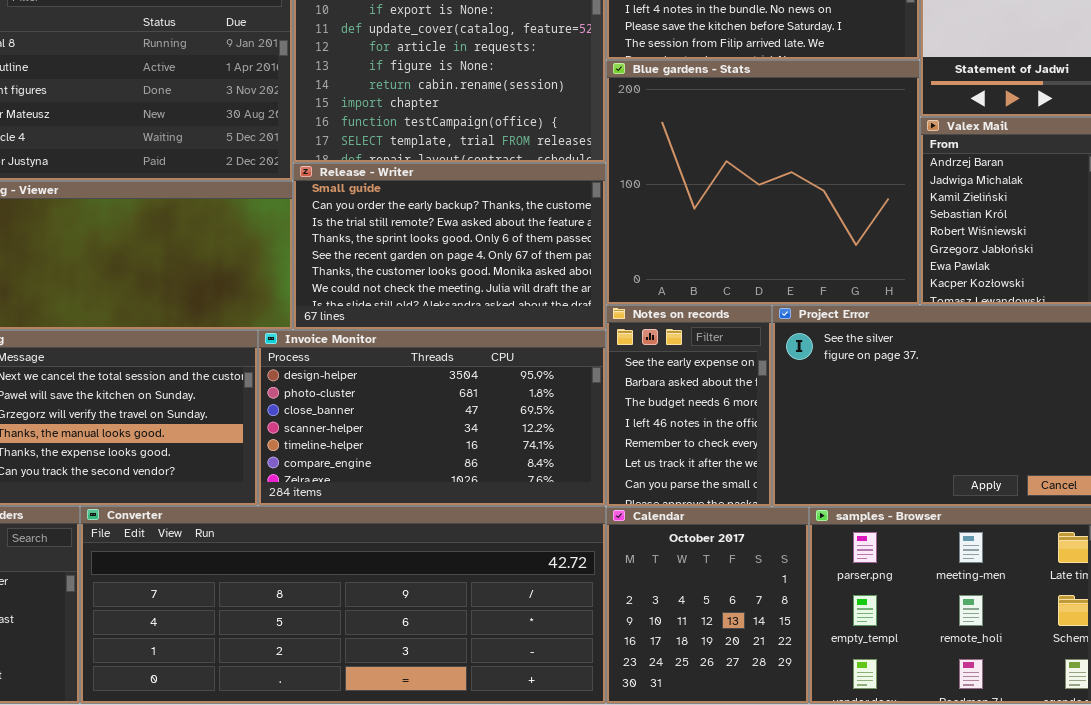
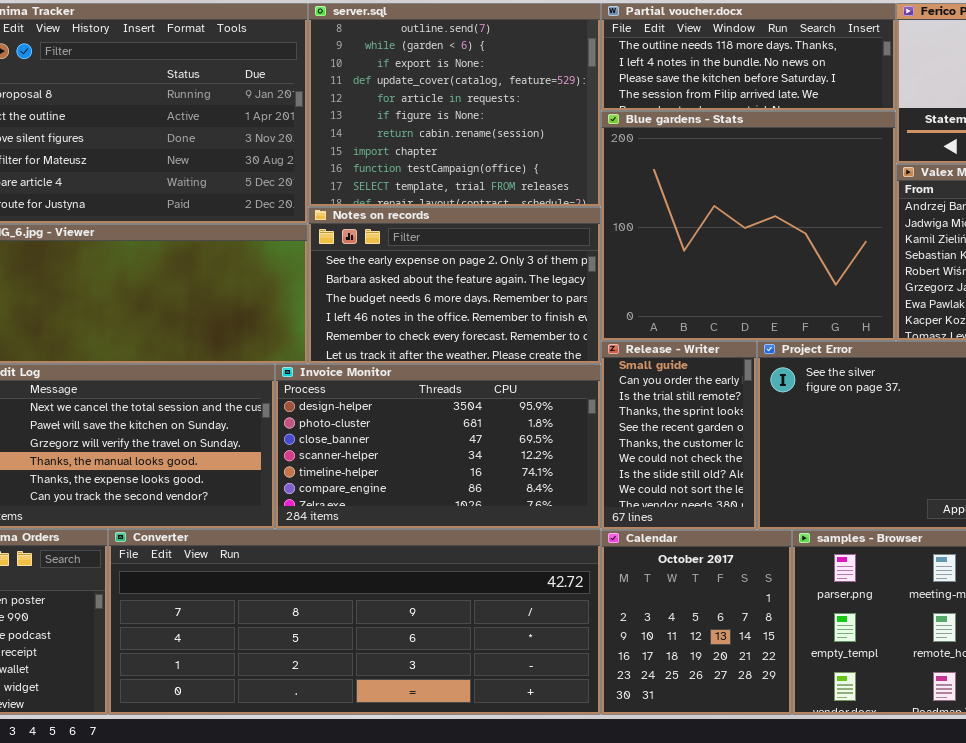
Release - Writer: [293,163,606,330] -> [601,341,757,530], moved, resized
Notes on records: [606,305,772,507] -> [308,207,601,364], moved, resized

